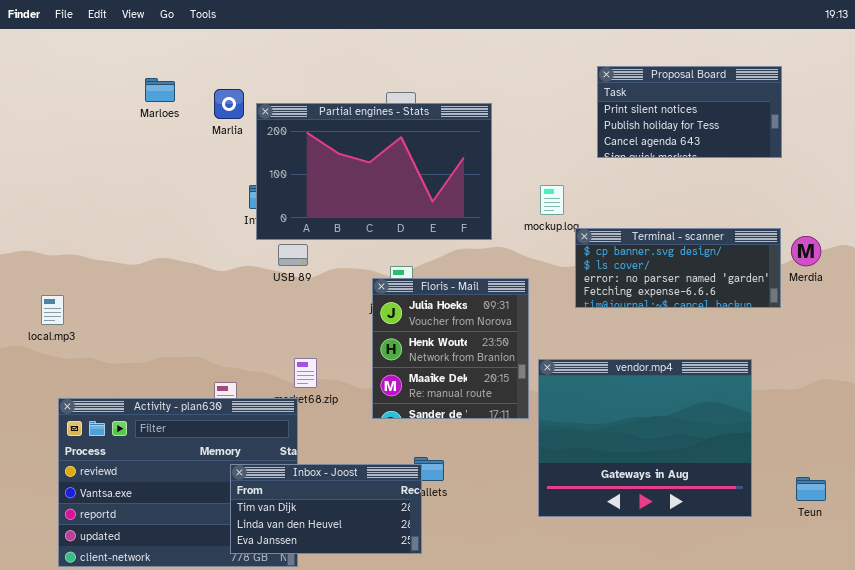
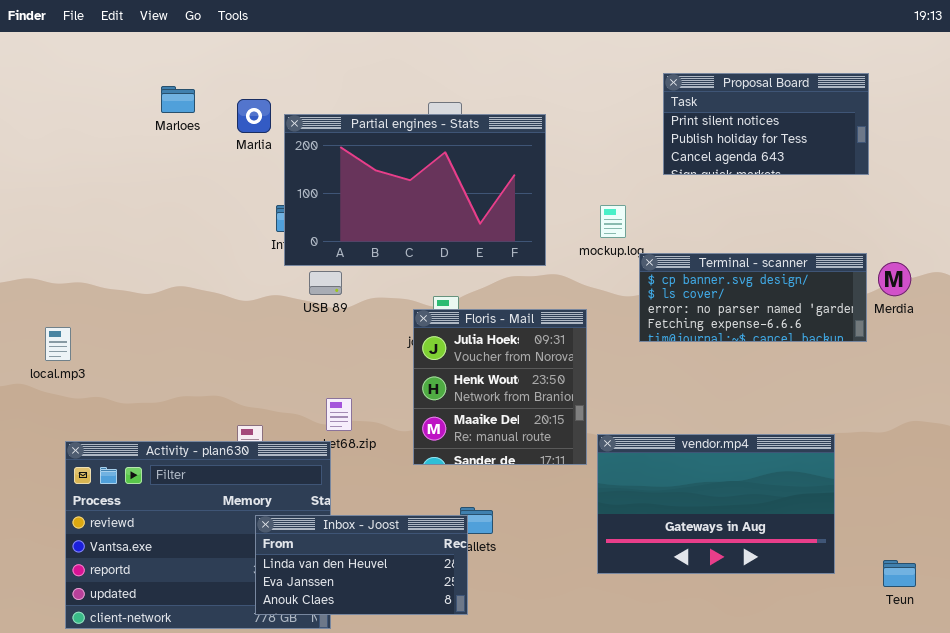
vendor.mp4: [538,359,752,517] -> [597,434,835,574], resized
Inbox - Joost: [230,464,422,554] -> [255,515,468,615], scrolled down 1 row
Teun: [796,477,826,501] -> [883,560,916,587], moved

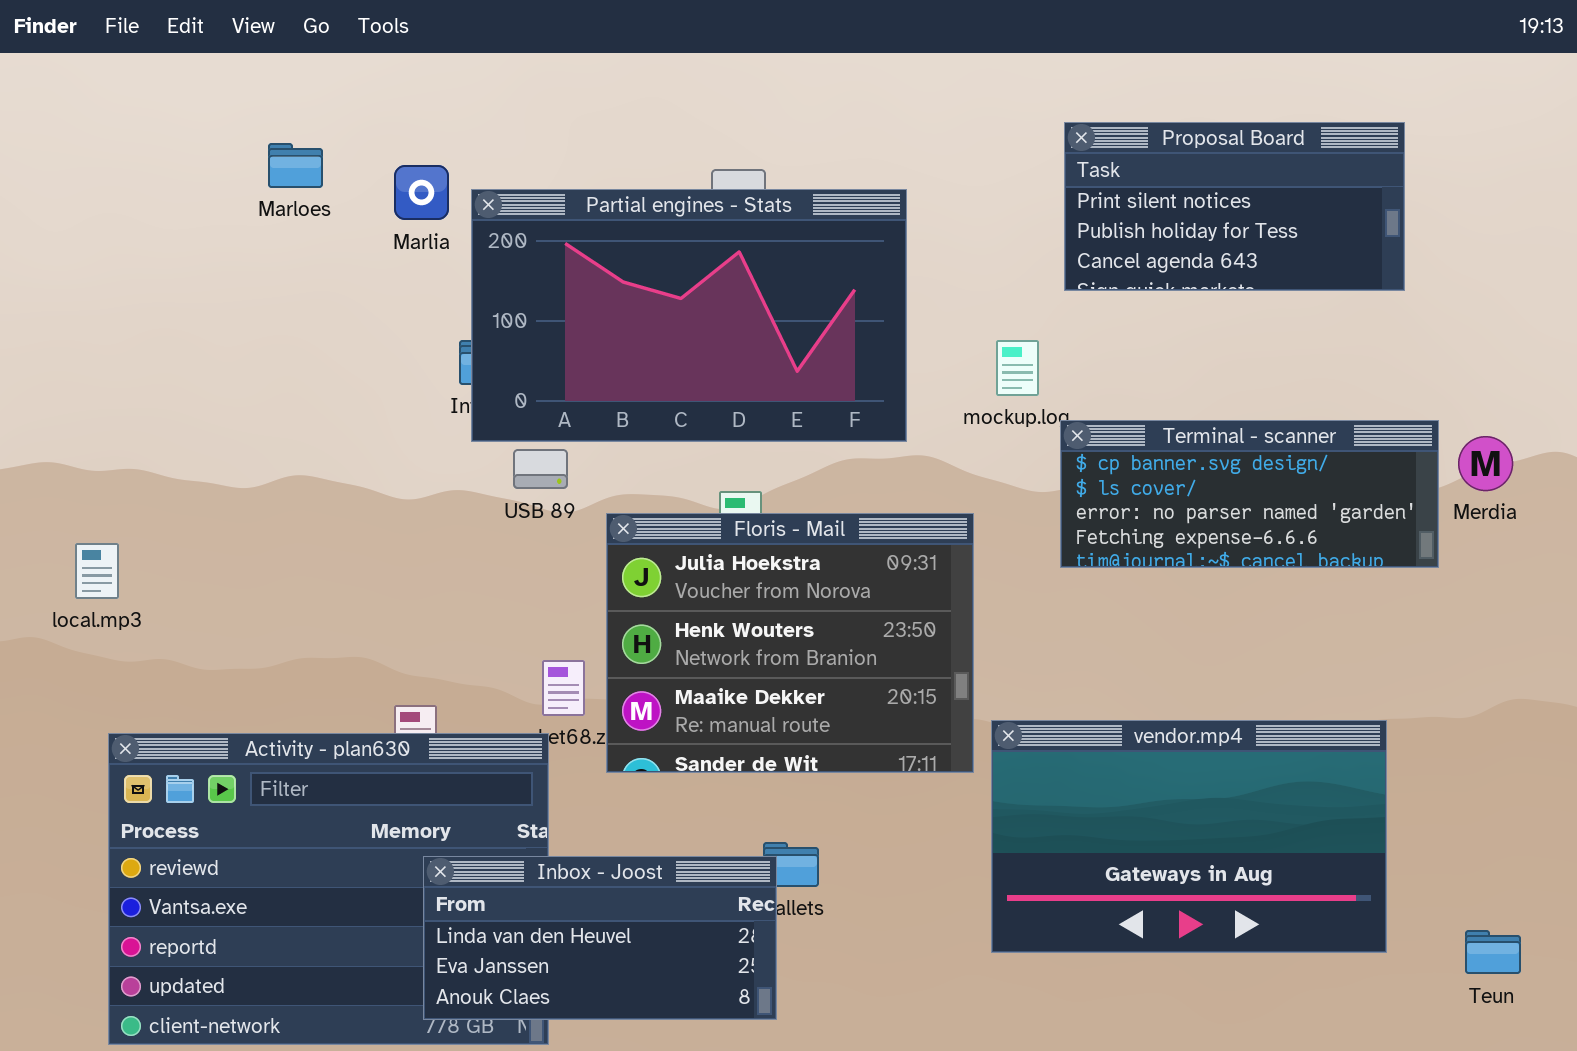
Proposal Board: [663,73,869,175] -> [1064,122,1405,291], moved
Floris - Mail: [413,309,587,465] -> [606,513,974,773], resized

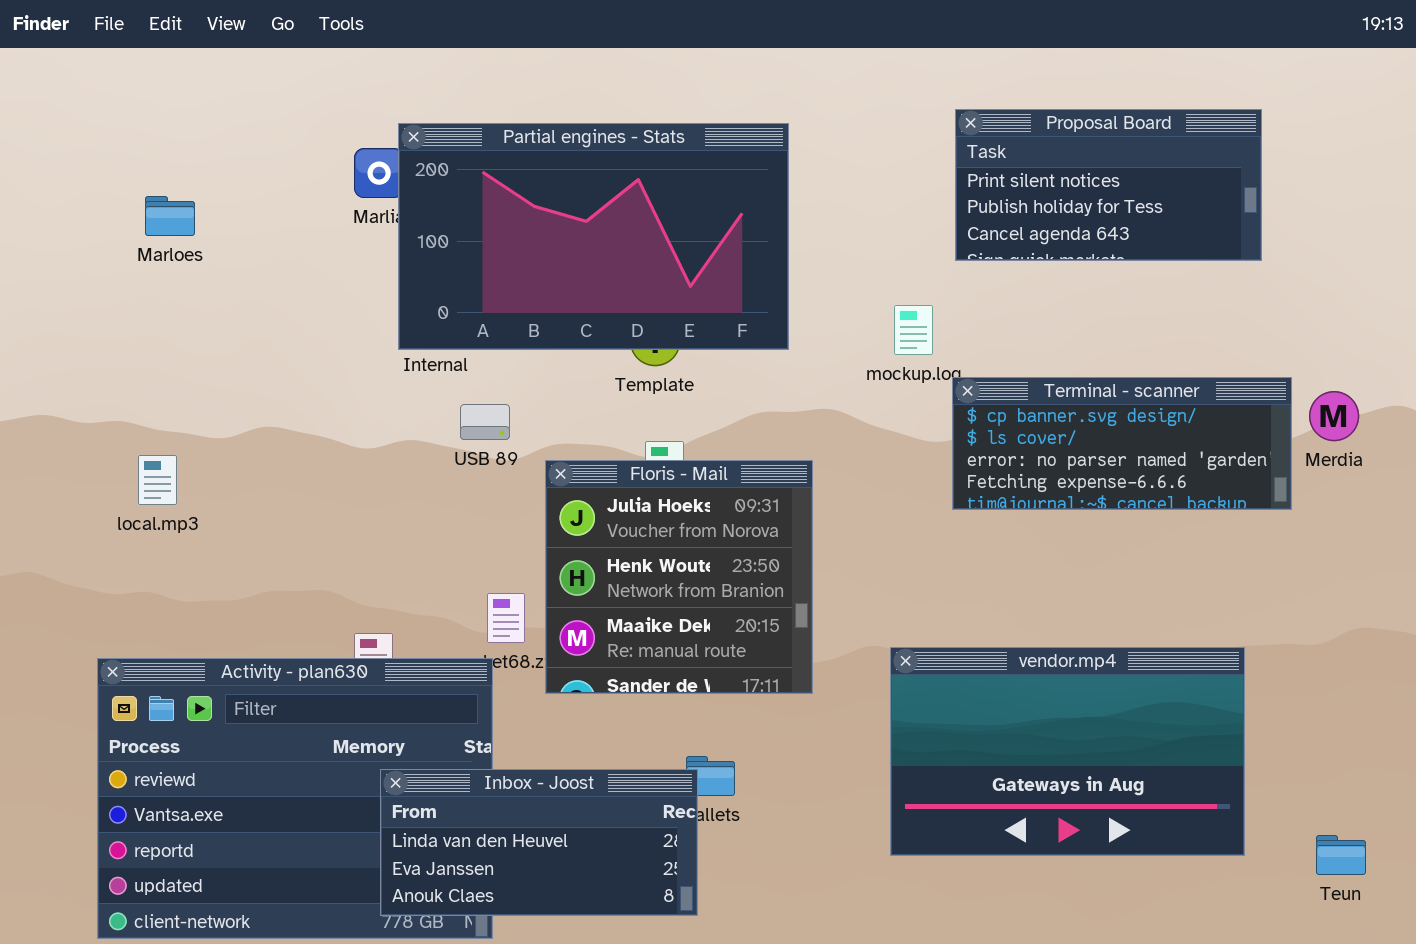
Marloes: [268,143,323,188] -> [145,196,195,236], moved
Partial engines - Stats: [471,189,907,442] -> [398,123,789,350], moved
Floris - Mail: [606,513,974,773] -> [545,460,813,694], resized
local.mp3: [75,543,119,599] -> [138,455,177,505], moved

